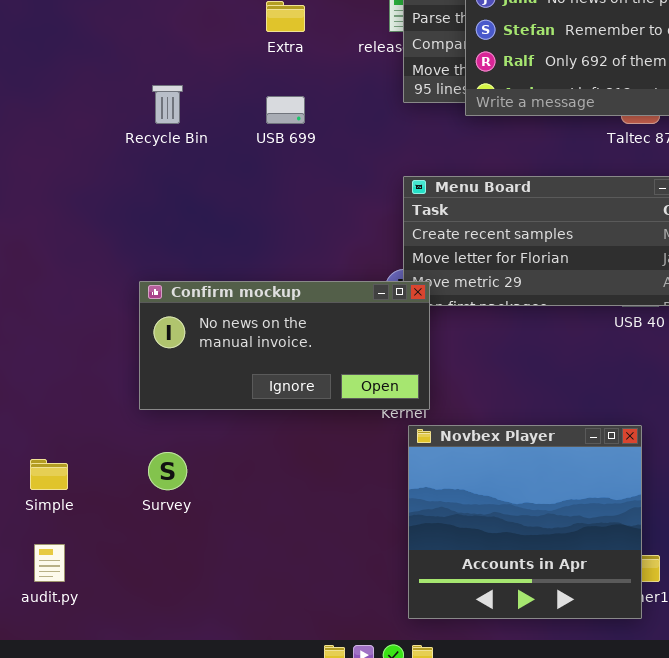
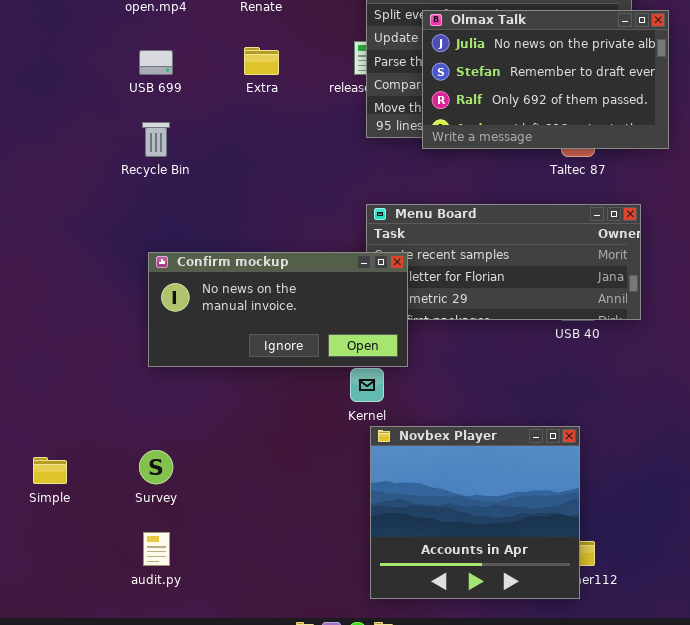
USB 699: [266,96,305,124] -> [139,50,173,75], moved
Confirm mockup: [139,281,430,410] -> [148,252,408,367], moved
audit.py: [34,544,65,582] -> [143,532,170,566], moved

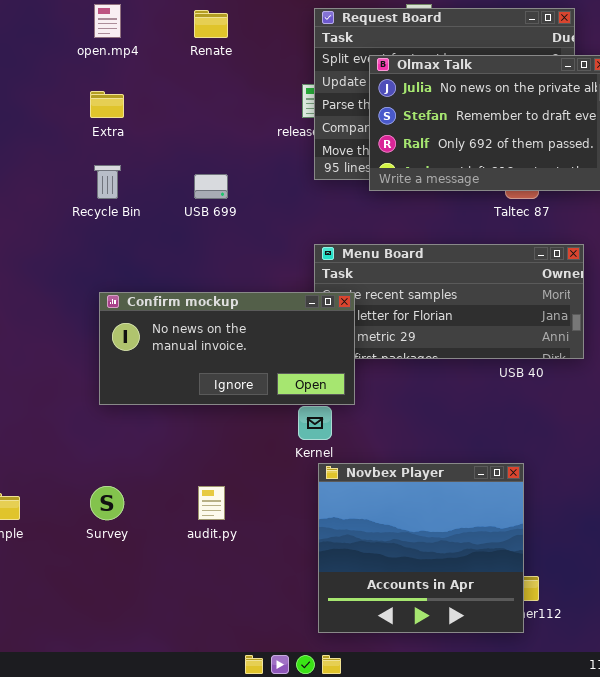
Extra: [244,47,279,75] -> [90,91,124,118], moved
USB 699: [139,50,173,75] -> [194,174,228,199], moved
audit.py: [143,532,170,566] -> [198,486,225,520], moved

